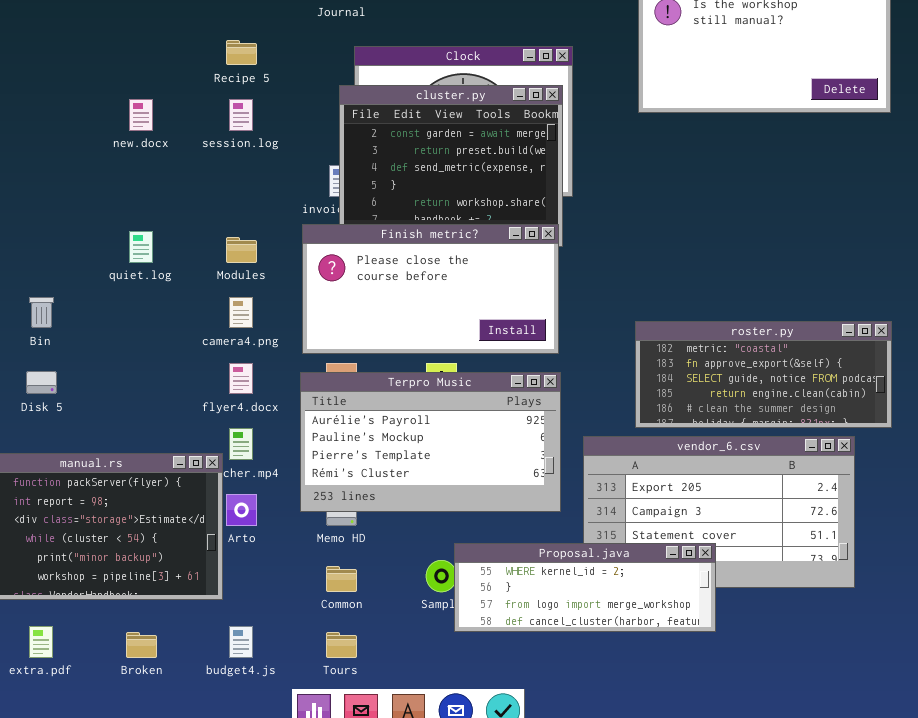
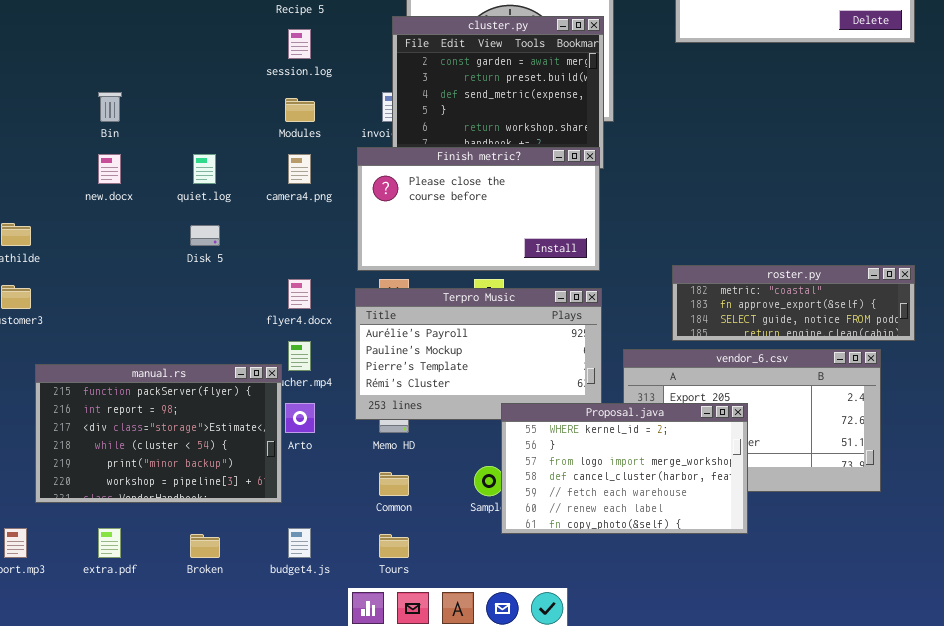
new.docx: [129,99,153,131] -> [98,154,121,184], moved
Modules: [226,237,257,263] -> [285,98,315,122], moved
Bin: [29,297,54,328] -> [98,92,122,122], moved
camera4.png: [229,297,253,328] -> [288,154,311,184], moved
roster.py: [635,321,892,428] -> [672,265,915,341], resized
Disk 5: [26,371,57,394] -> [190,225,220,246], moved
Proposal.java: [454,543,716,632] -> [501,403,748,534], resized

